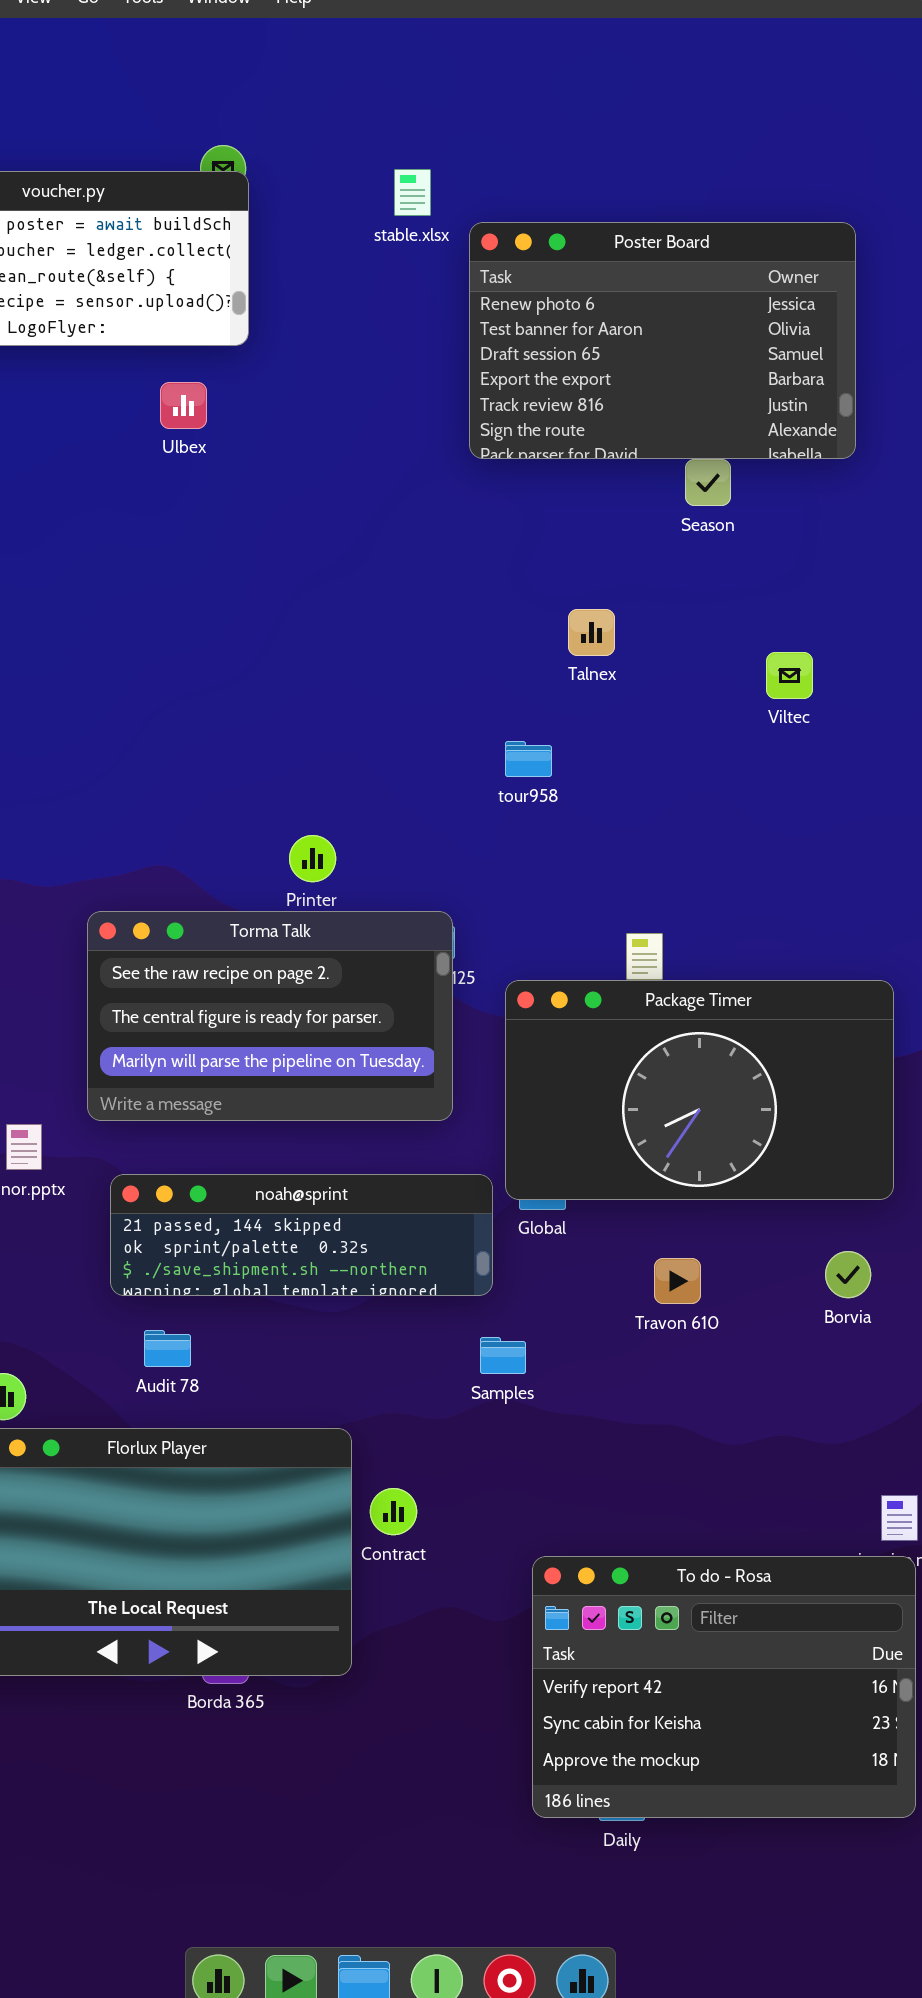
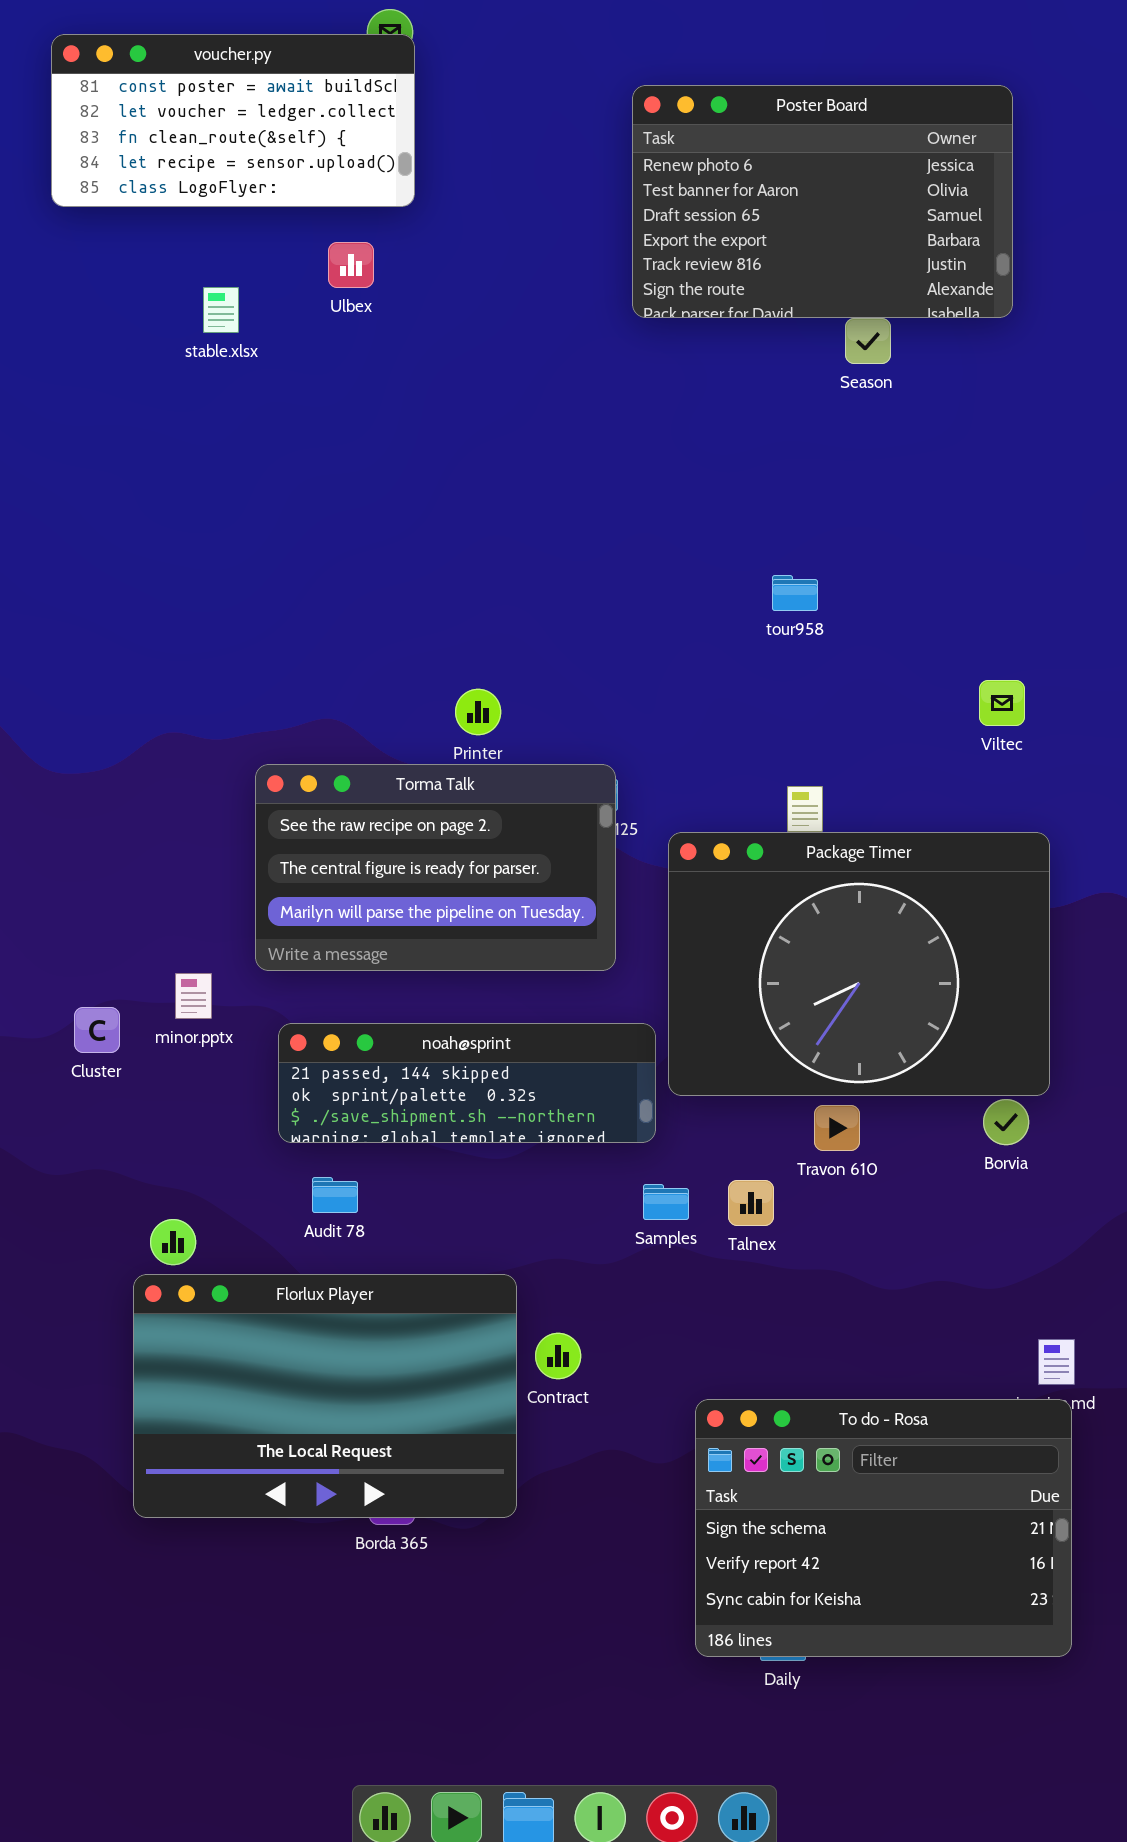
stable.xlsx: [394,169,431,216] -> [203,287,239,333], moved
Talnex: [568,609,615,656] -> [728,1180,774,1226], moved
Viltec: [766,652,813,699] -> [979,680,1025,726], moved
tour958: [505,741,552,777] -> [772,575,818,611], moved
Package Timer: [505,980,894,1200] -> [668,832,1050,1096], resized
To do - Rosa: [532,1556,916,1818] -> [695,1399,1072,1657], scrolled up 1 row

